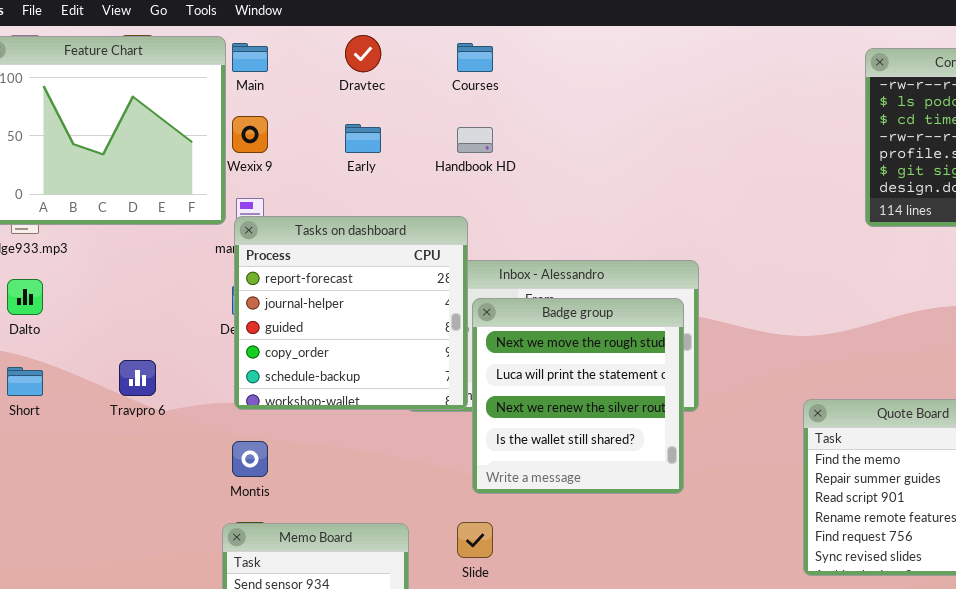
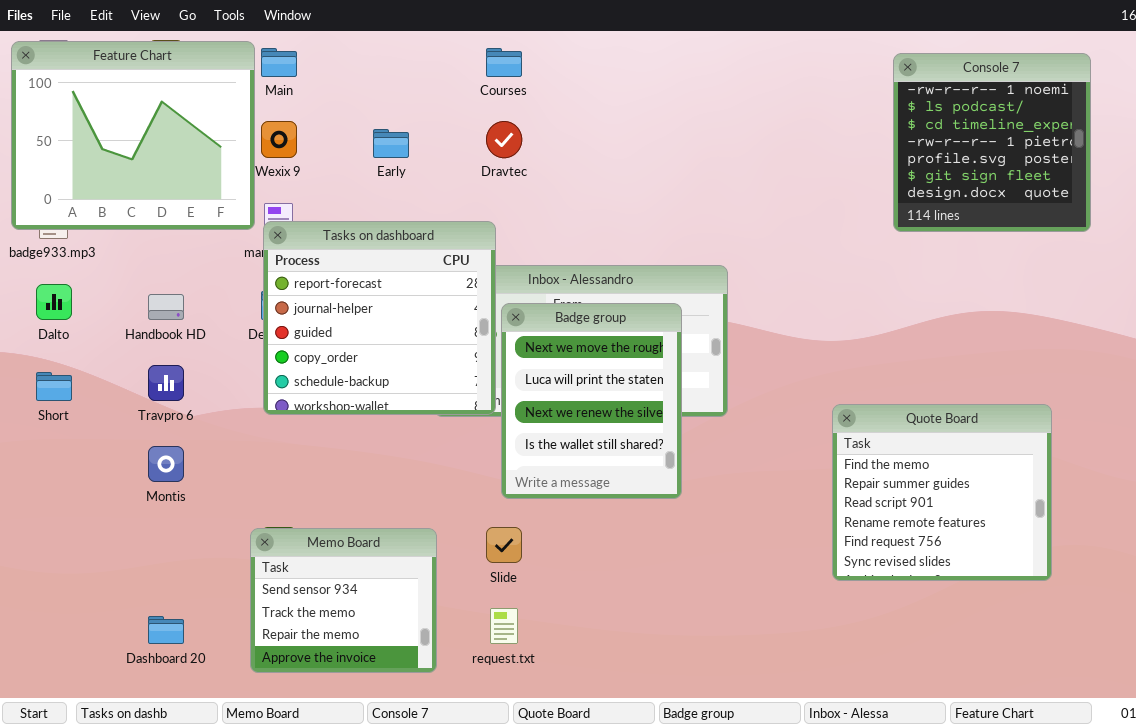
Dravtec: [345,35,381,72] -> [486,121,522,158], moved
Handbook HD: [457,127,493,153] -> [148,294,184,320], moved
Badge group: [472,298,684,494] -> [501,303,682,499], resized
Montis: [232,441,268,477] -> [148,446,184,482], moved

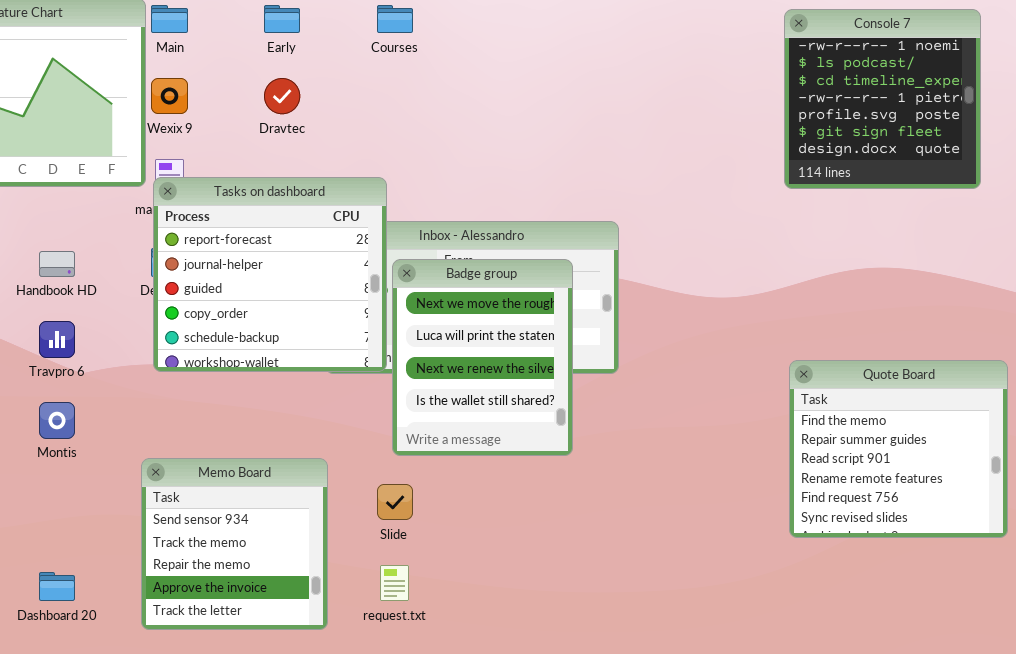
Dravtec: [486,121,522,158] -> [264,78,300,114], moved
Early: [373,129,409,158] -> [264,5,300,33], moved
Quote Board: [832,404,1052,581] -> [789,360,1008,538], moved
Memo Board: [250,528,437,673] -> [141,458,328,630], resized

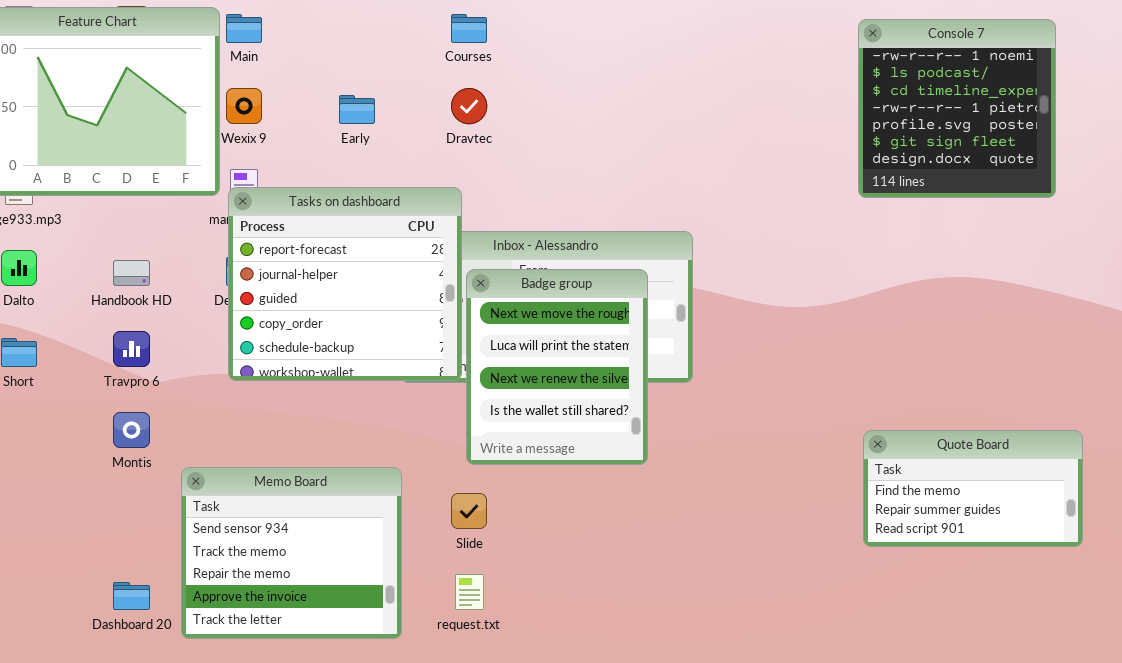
Early: [264,5,300,33] -> [339,95,375,124], moved
Dravtec: [264,78,300,114] -> [451,88,487,124], moved
Quote Board: [789,360,1008,538] -> [863,430,1083,547], resized
Memo Board: [141,458,328,630] -> [181,467,402,639], resized

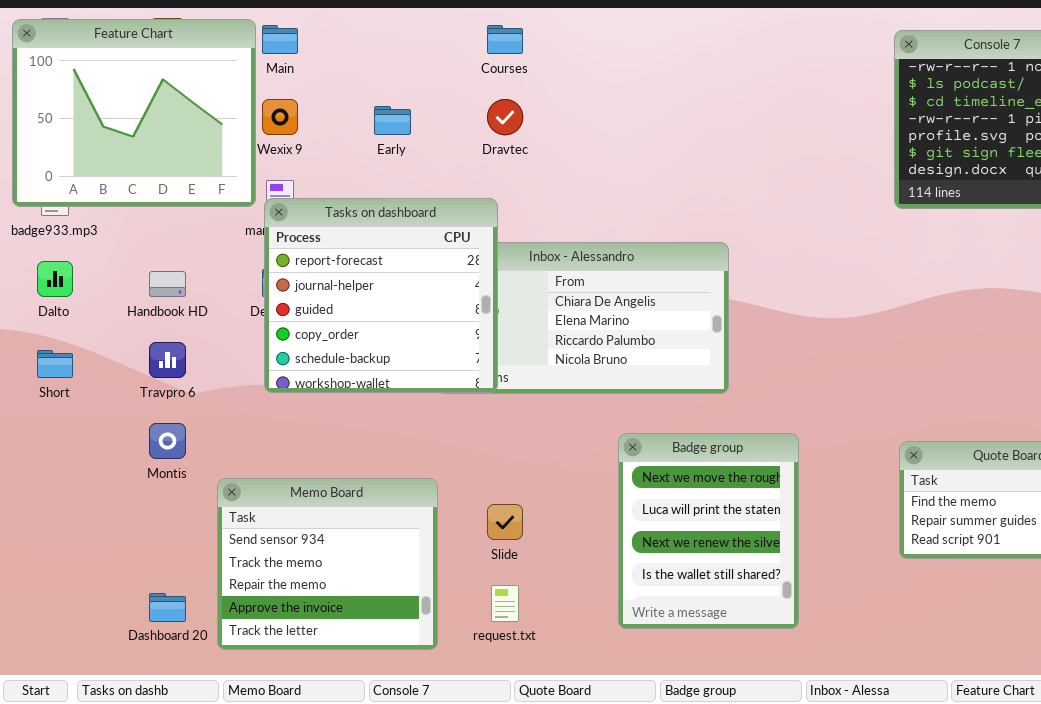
Badge group: [466,269,648,465] -> [618,433,799,629], moved

